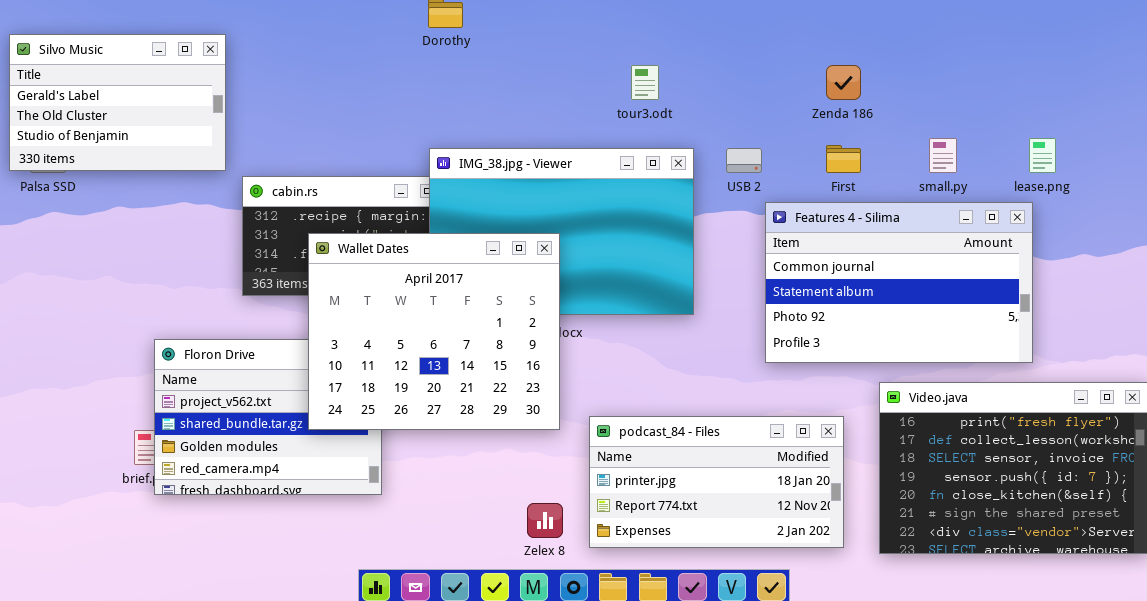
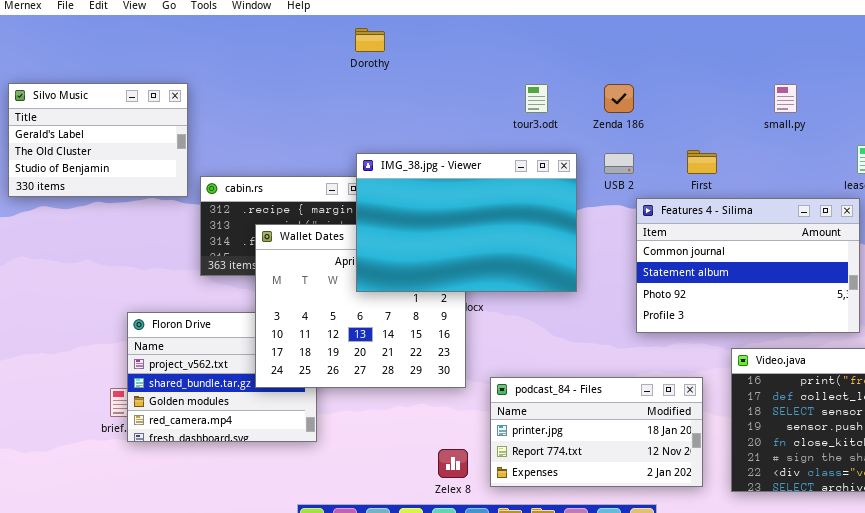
Silvo Music: [9,34,226,171] -> [8,83,188,197], moved
Zenda 186: [826,65,861,100] -> [604,84,634,113], moved
small.py: [929,138,957,173] -> [774,84,797,113], moved
IMG_38.jpg - Viewer: [429,148,694,315] -> [356,153,577,292], raised

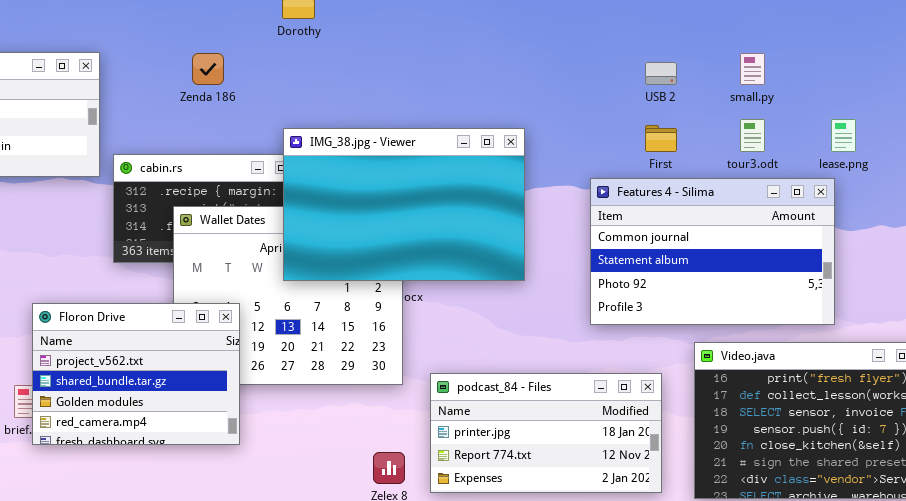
tour3.odt: [525,84,548,113] -> [740,119,765,152], moved
Zenda 186: [604,84,634,113] -> [192,53,224,85], moved
USB 2: [604,153,634,174] -> [645,62,677,85], moved
Floron Drive: [127,312,317,442] -> [32,303,240,445], raised

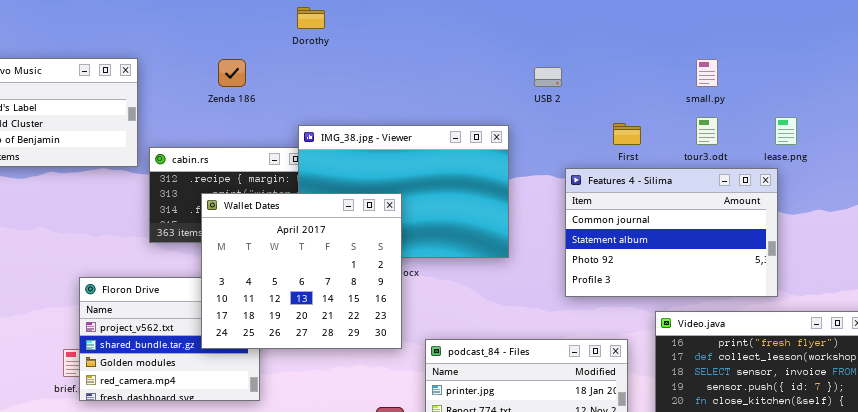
USB 2: [645,62,677,85] -> [534,67,562,87], moved
Wallet Dates: [173,206,403,385] -> [201,193,402,349], raised

